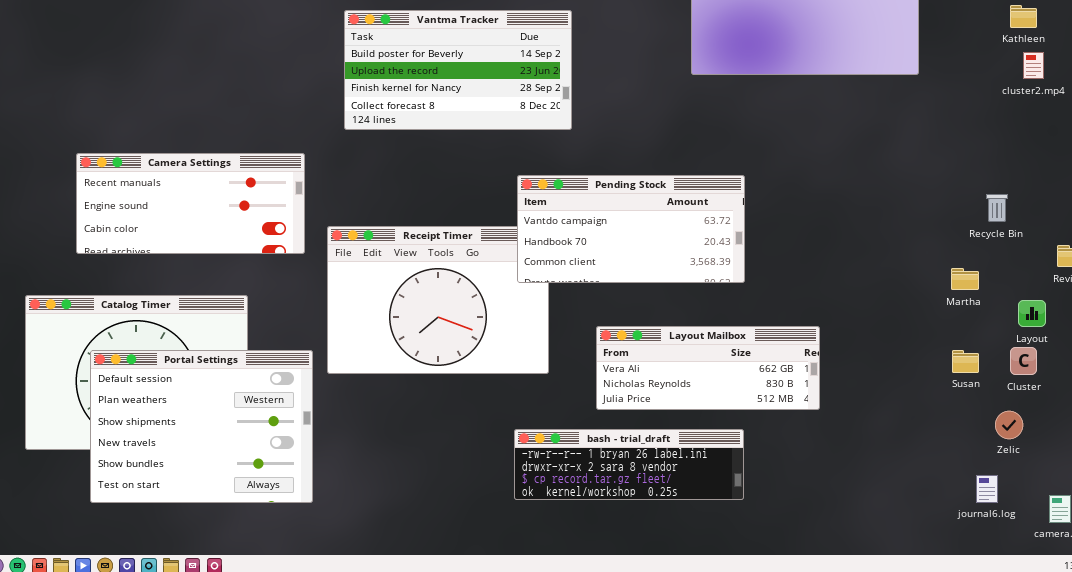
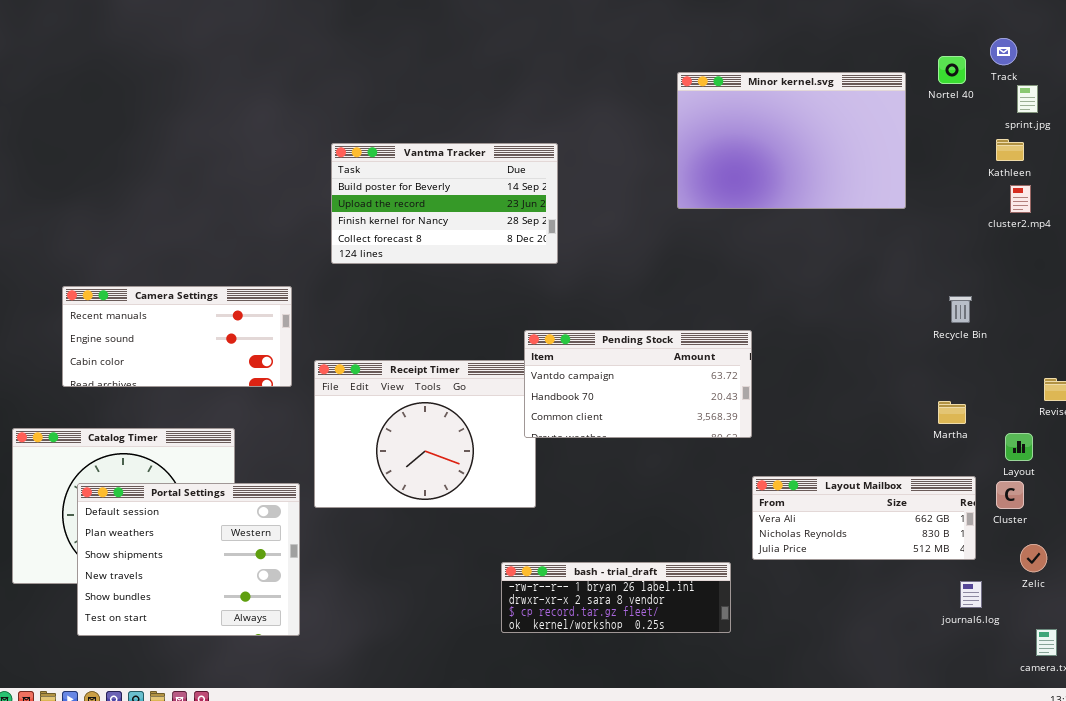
Pending Stock: [517,175,745,283] -> [524,330,752,438], moved
Recycle Bin: [986,194,1008,222] -> [949,296,972,323], moved
Layout Mailbox: [596,326,820,410] -> [752,476,976,560], moved
Zelic: [995,411,1023,439] -> [1020,544,1047,572], moved
journal6.log: [976,475,998,503] -> [960,581,982,608], moved

